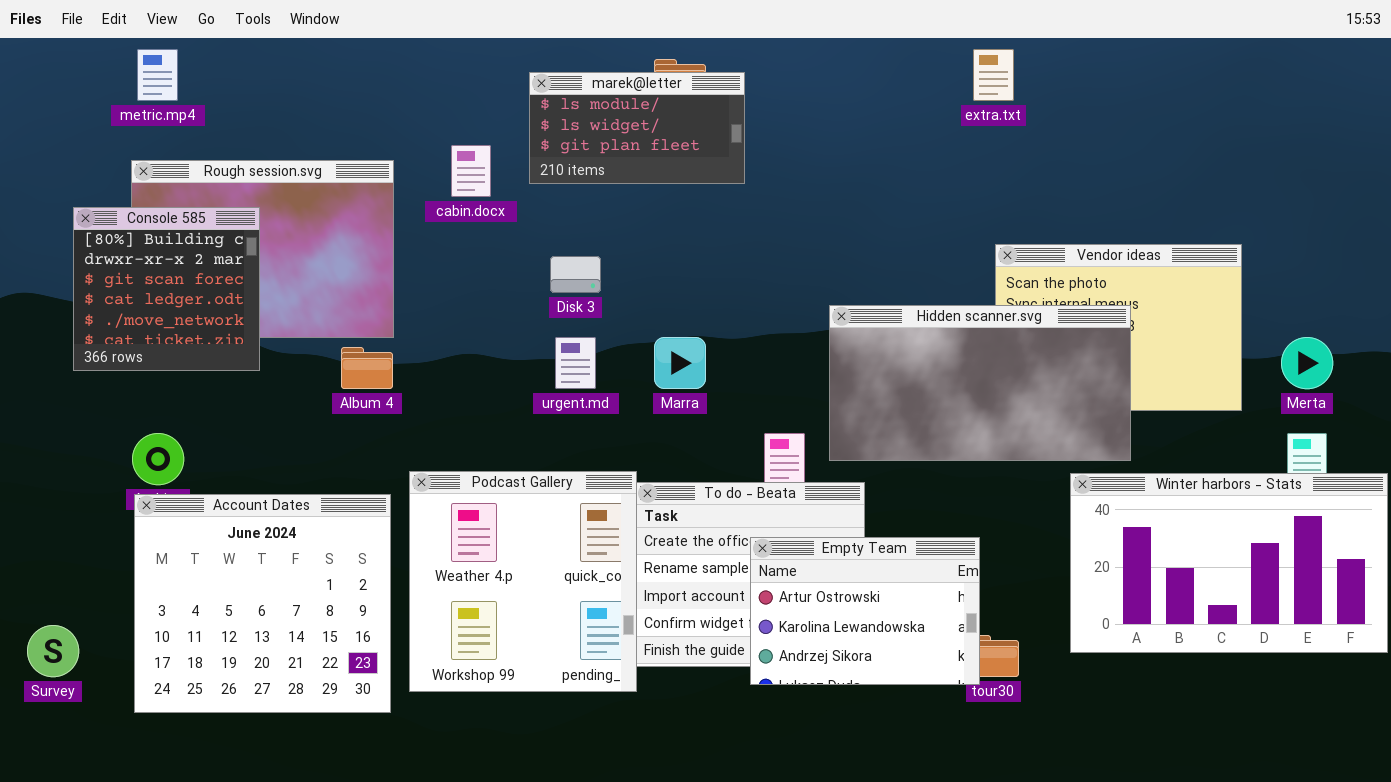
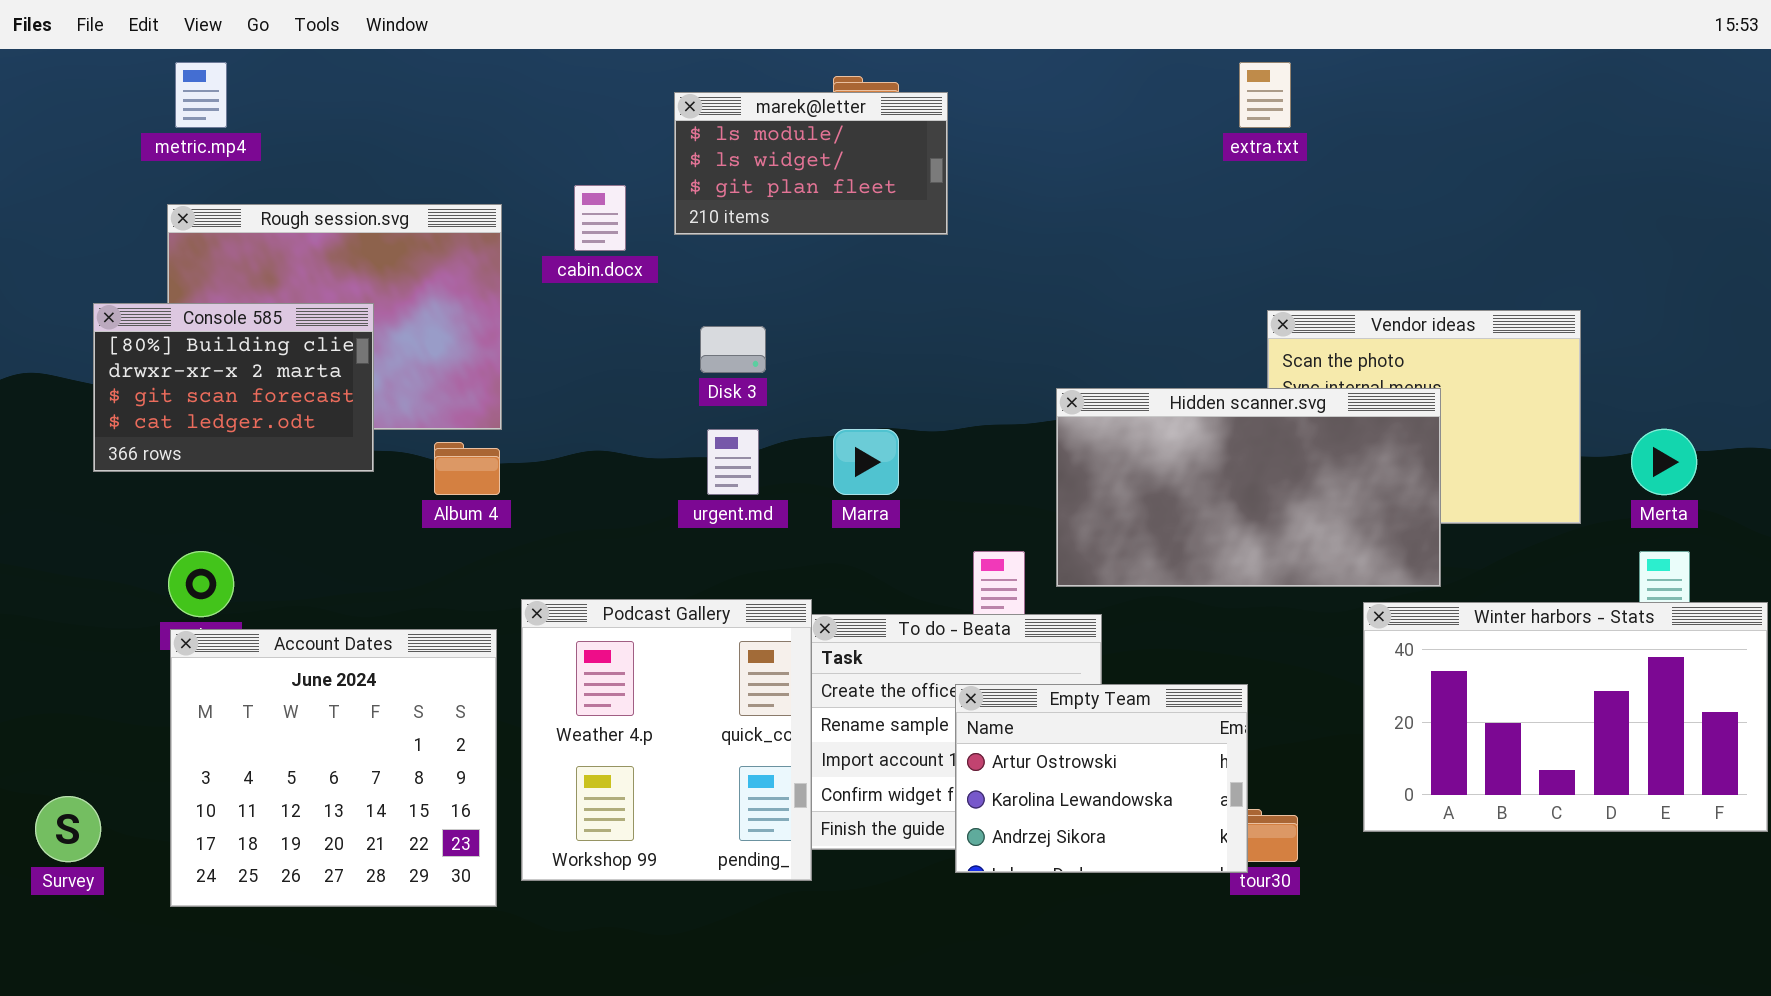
Console 585: [73,207,260,371] -> [93,303,374,472], resized

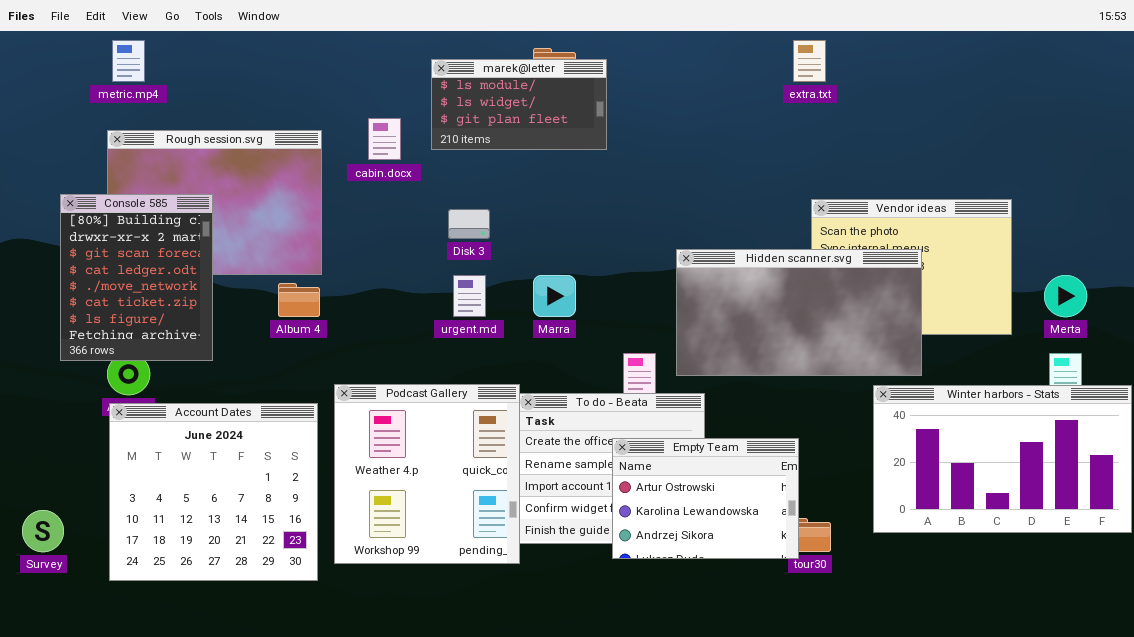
Console 585: [93,303,374,472] -> [60,194,213,361], resized

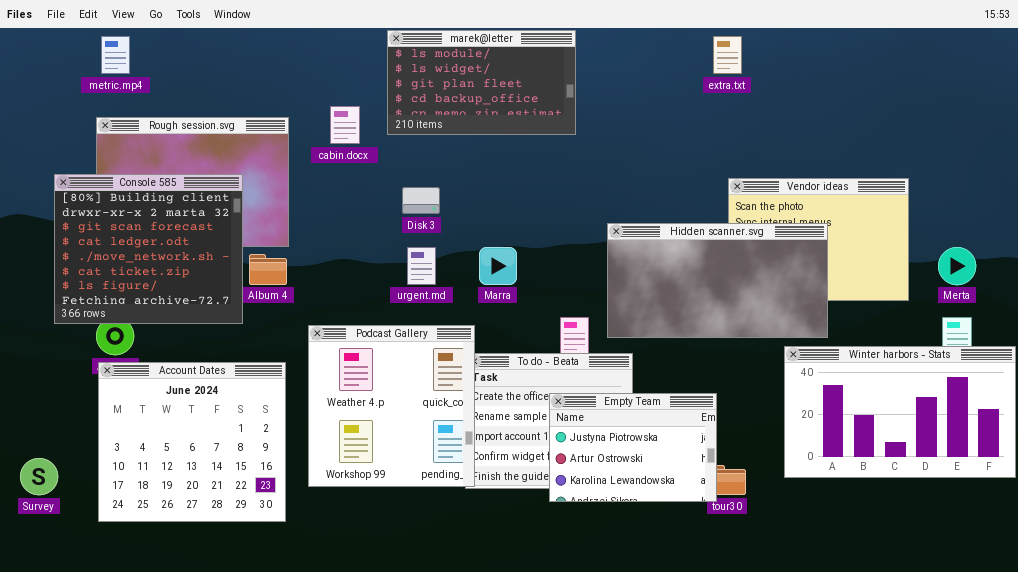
marek@letter: [431,59,607,150] -> [387,30,576,135], resized
Console 585: [60,194,213,361] -> [54,174,243,324], resized
Podcast Gallery: [334,384,520,564] -> [308,325,475,487], moved
Empty Team: [612,438,799,559] -> [549,393,717,502], scrolled up 1 row

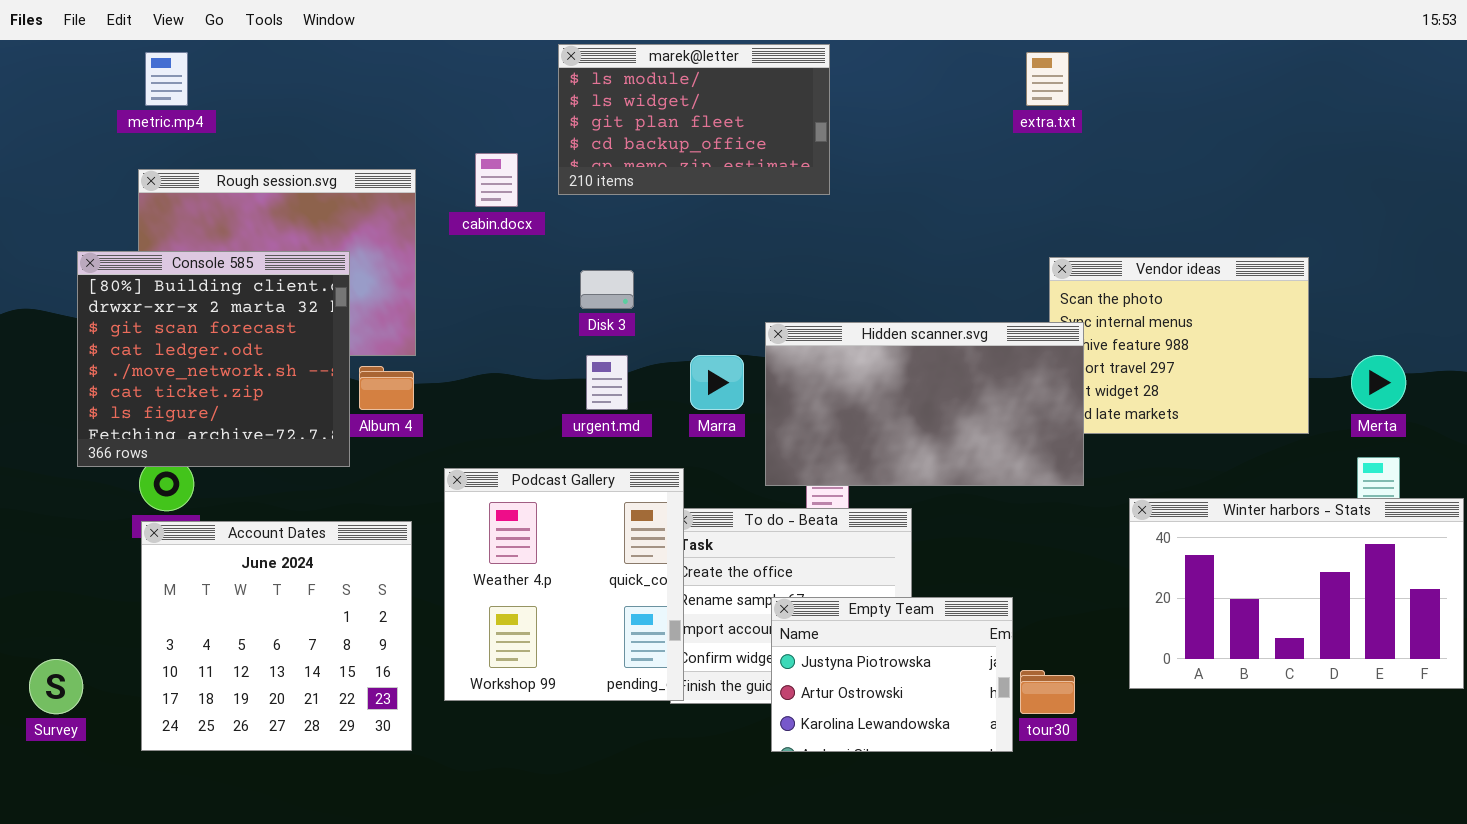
Hidden scanner.svg: [607,223,828,338] -> [765,322,1084,486], moved
Empty Team: [549,393,717,502] -> [771,597,1013,752], moved

